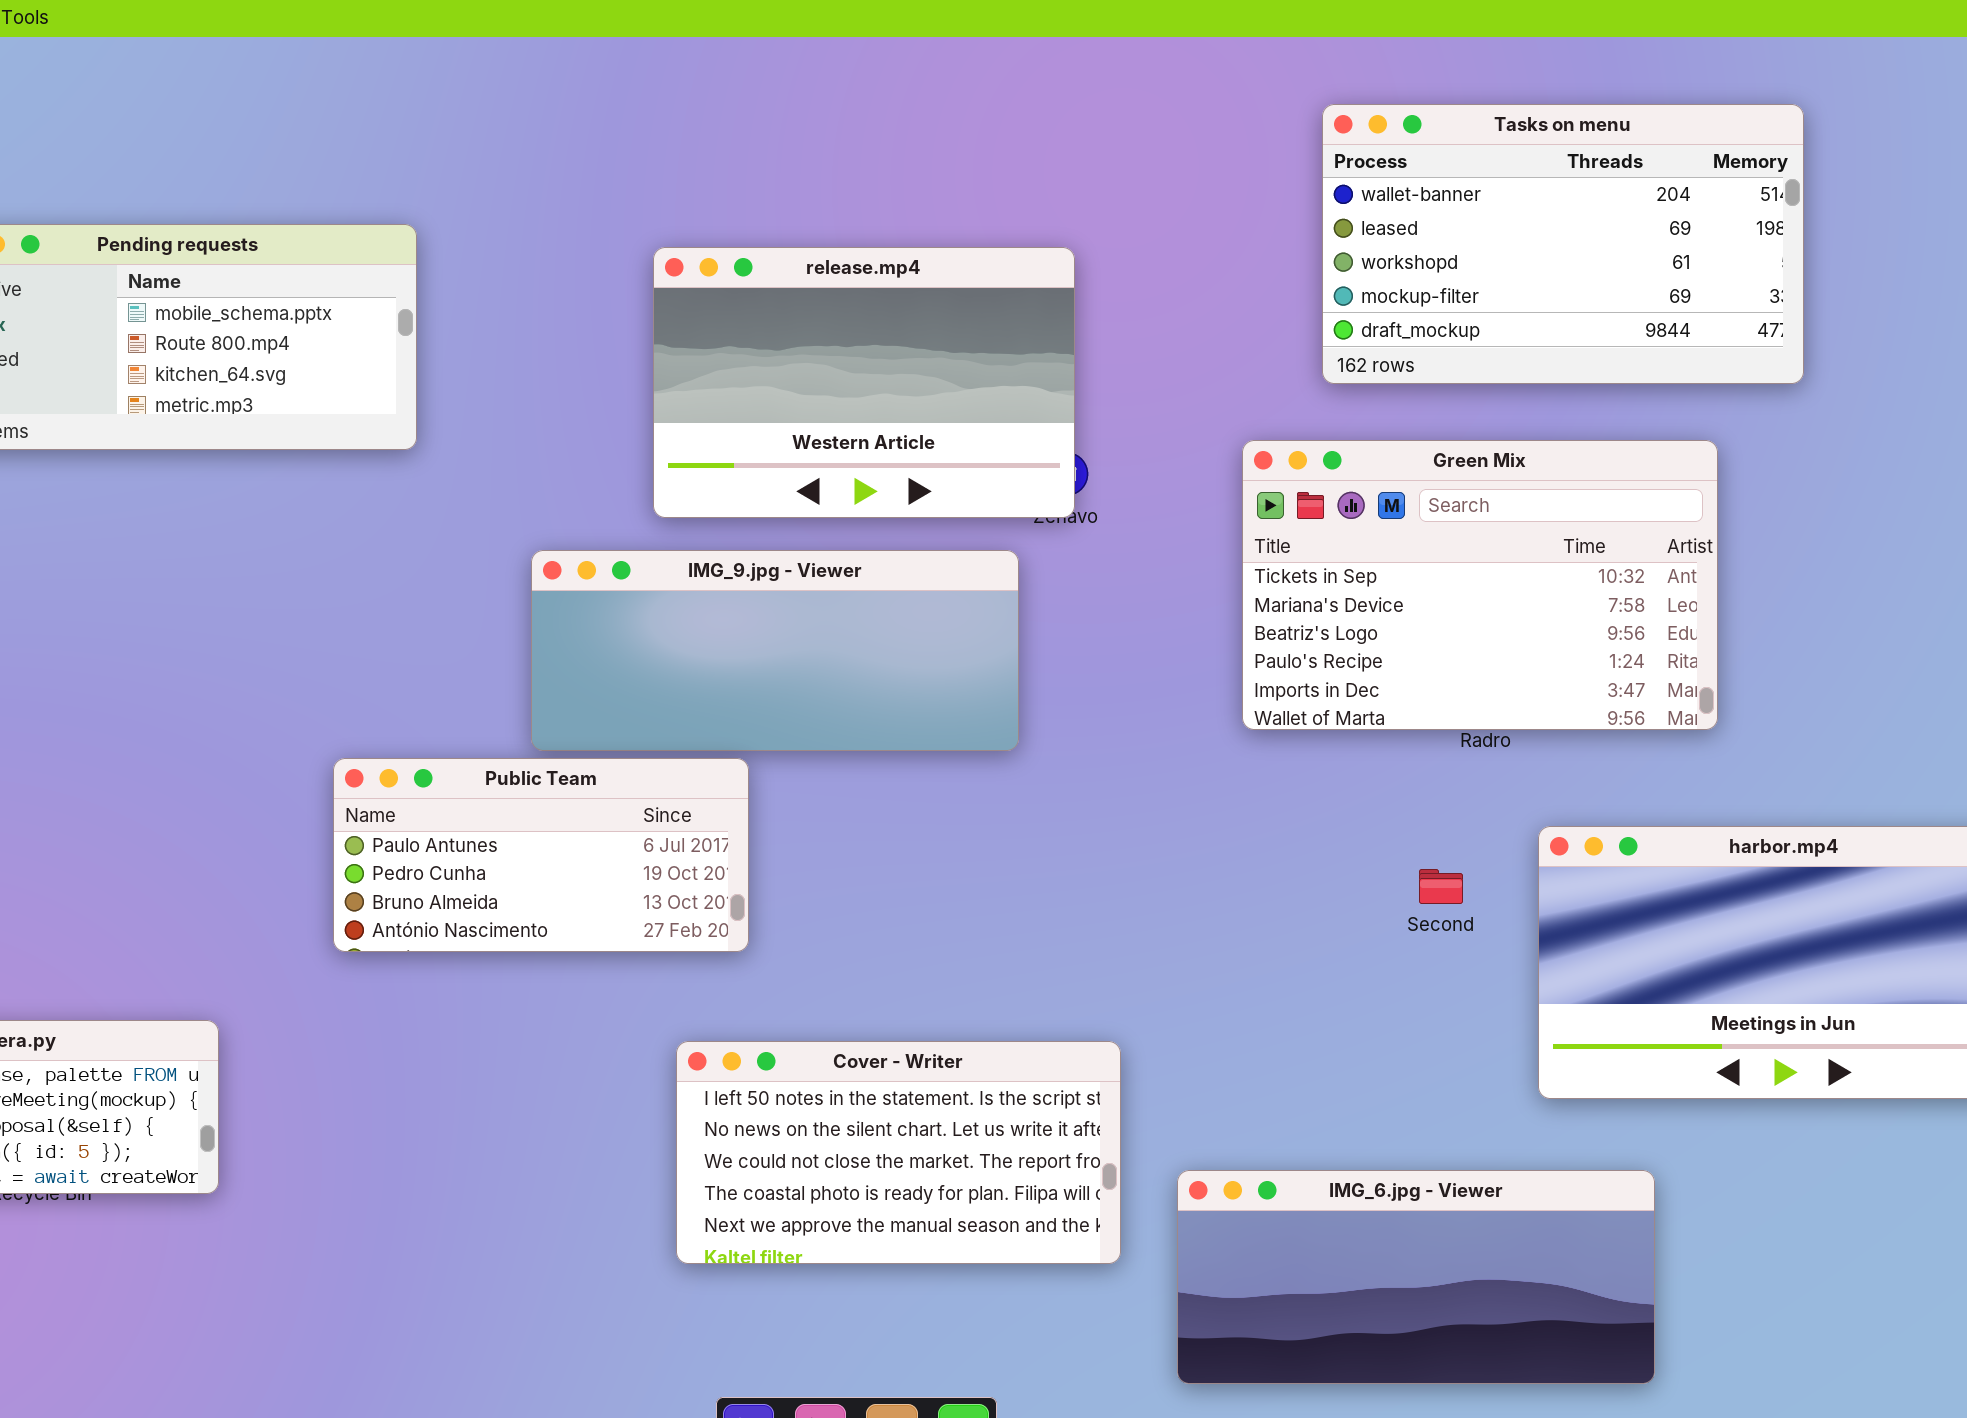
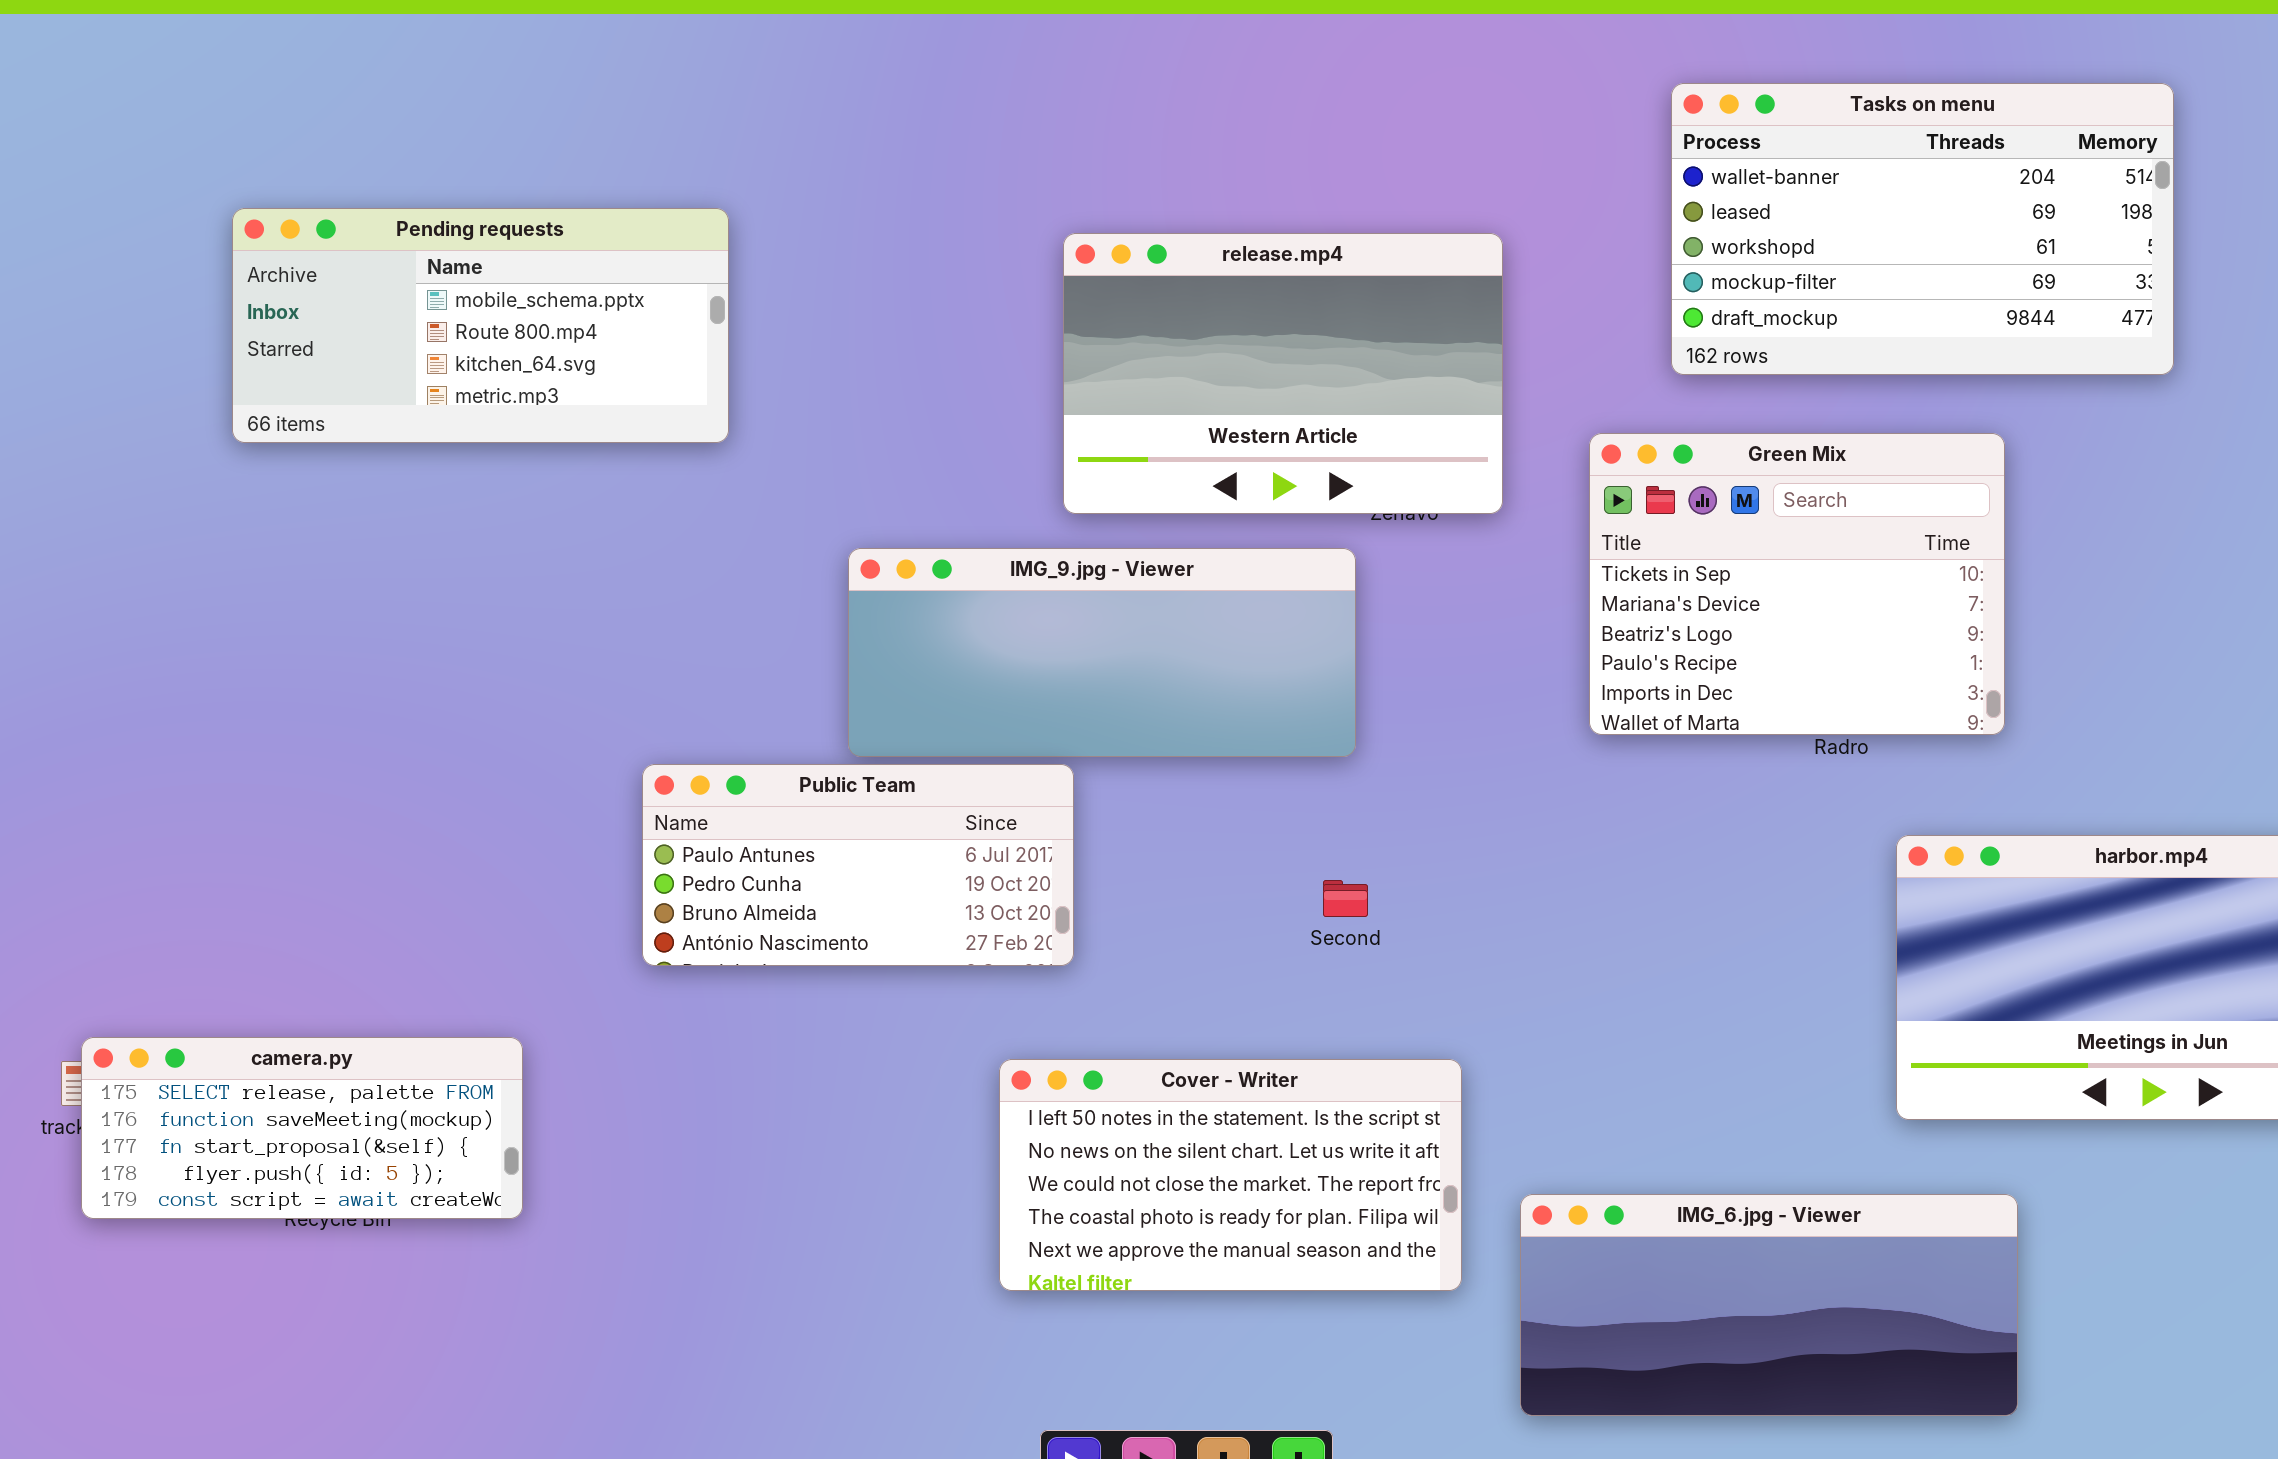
release.mp4: [653,247,1075,518] -> [1063,233,1503,514], moved
Green Mix: [1242,440,1718,730] -> [1589,433,2005,735], resized
Second: [1419,869,1463,904] -> [1323,880,1368,917], moved

